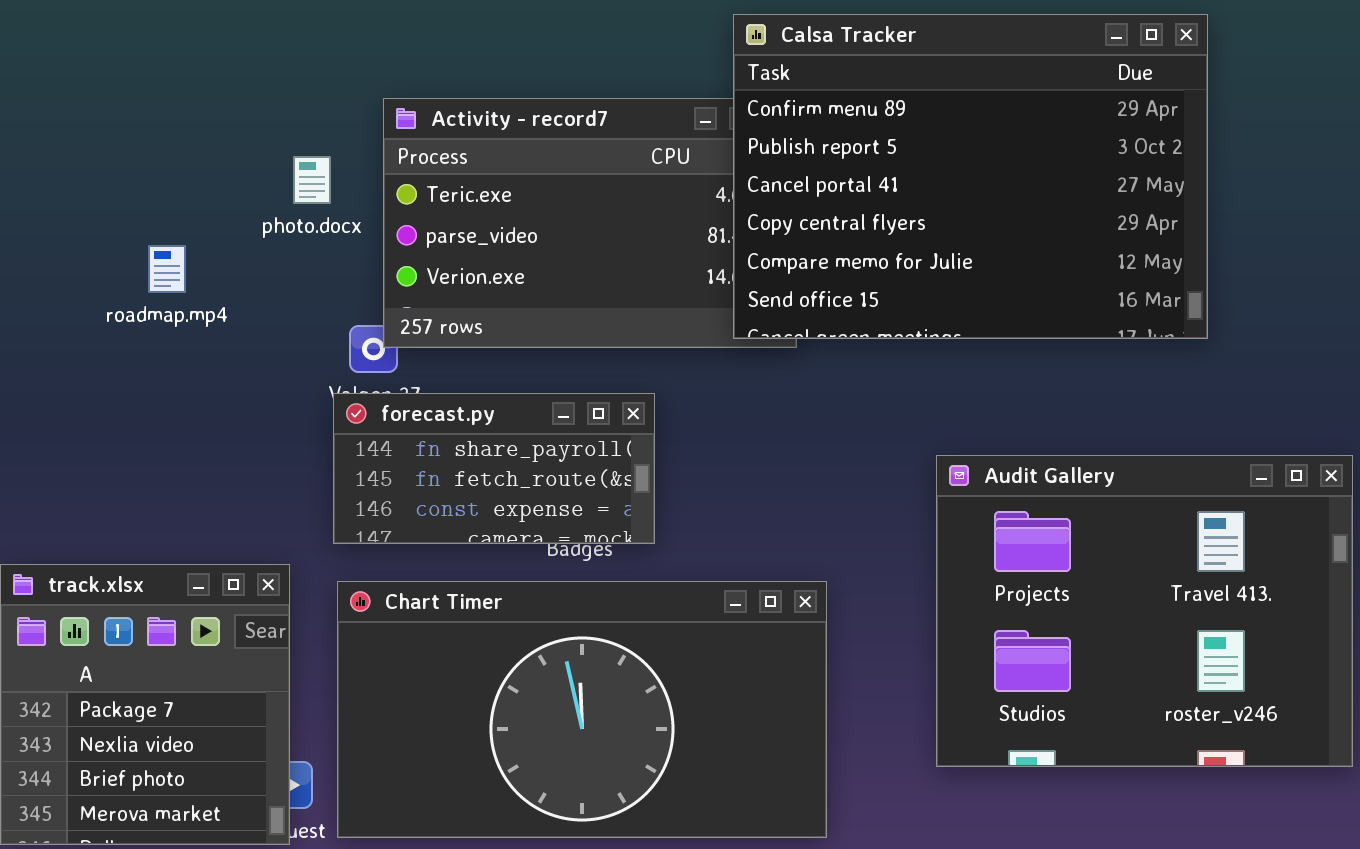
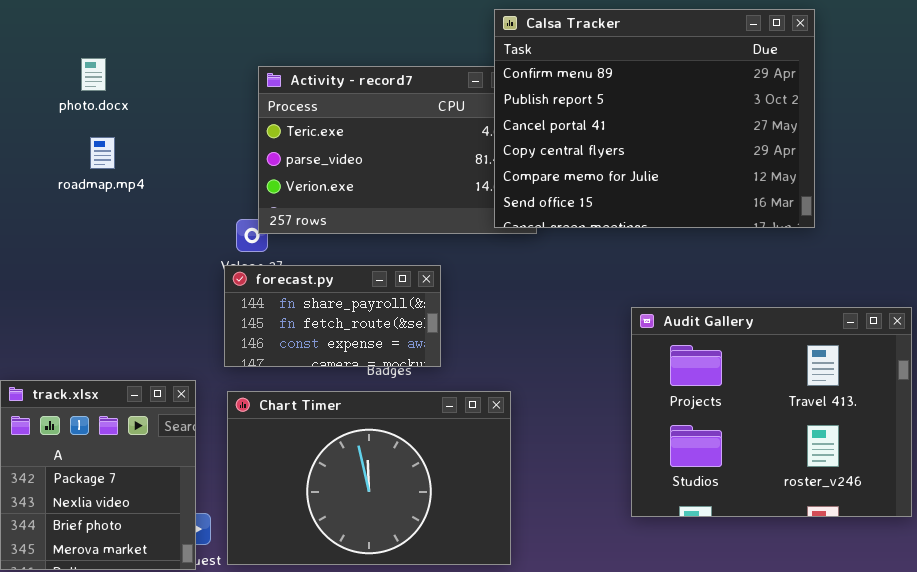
photo.docx: [293,156,331,204] -> [81,58,106,91], moved
roadmap.mp4: [148,245,186,293] -> [90,137,115,169], moved
Chart Timer: [337,581,827,838] -> [227,391,511,565], resized

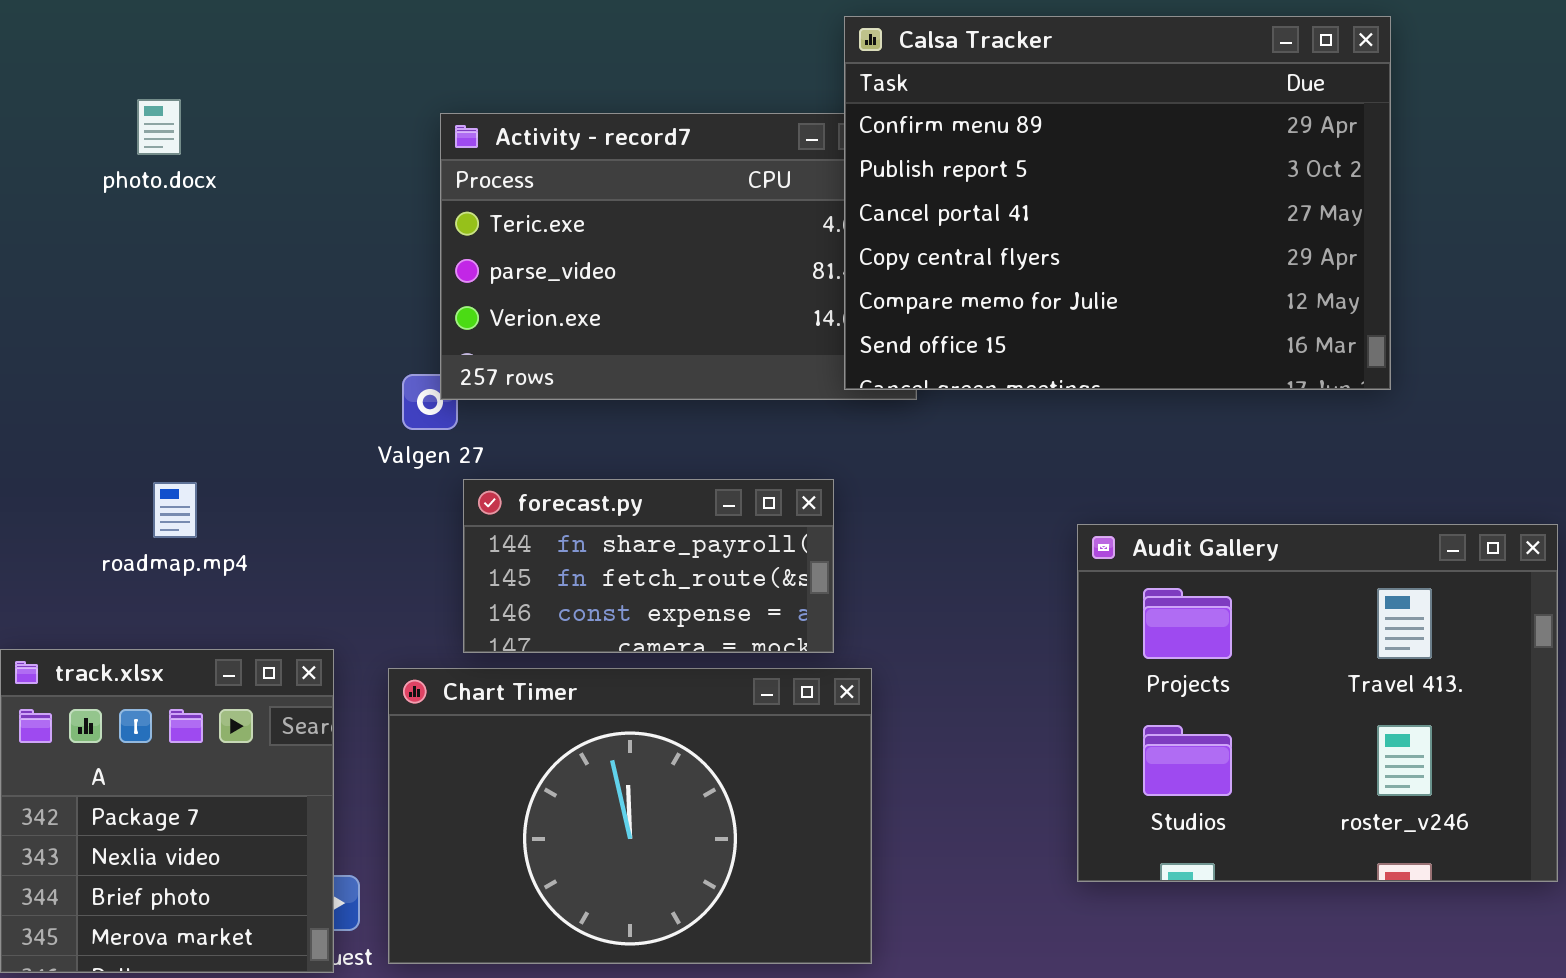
roadmap.mp4: [90,137,115,169] -> [153,482,197,538], moved
forecast.py: [224,265,441,367] -> [463,479,834,653], moved

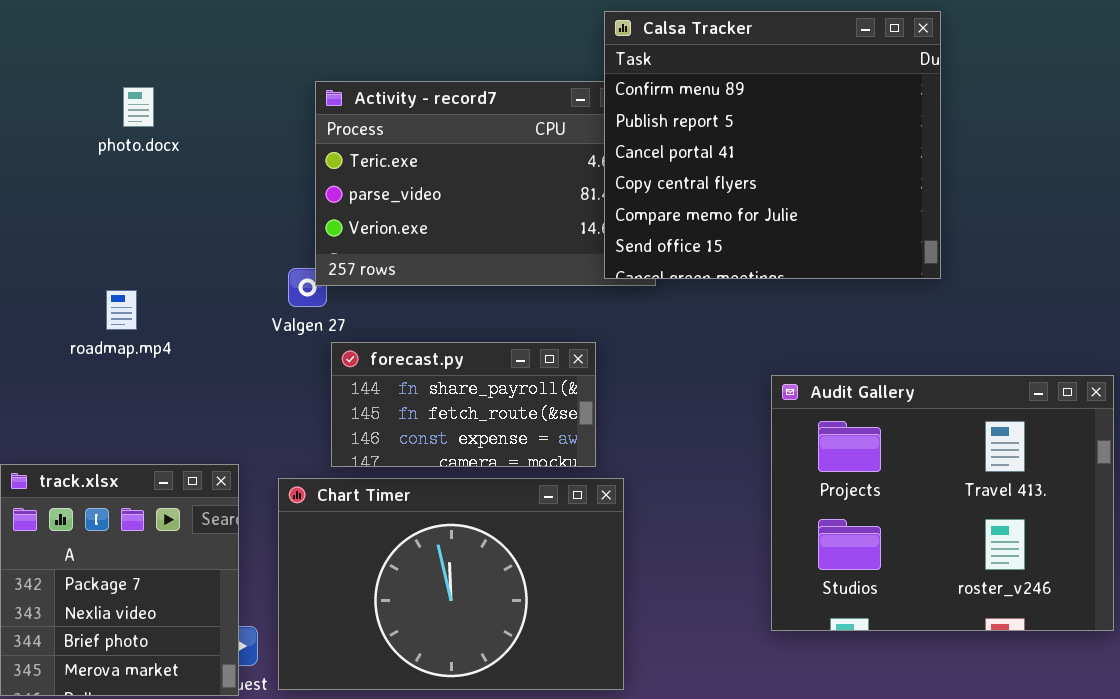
Calsa Tracker: [844,16,1391,390] -> [604,11,941,279], resized
photo.docx: [137,99,181,155] -> [123,87,154,127], moved
roadmap.mp4: [153,482,197,538] -> [106,290,137,330], moved

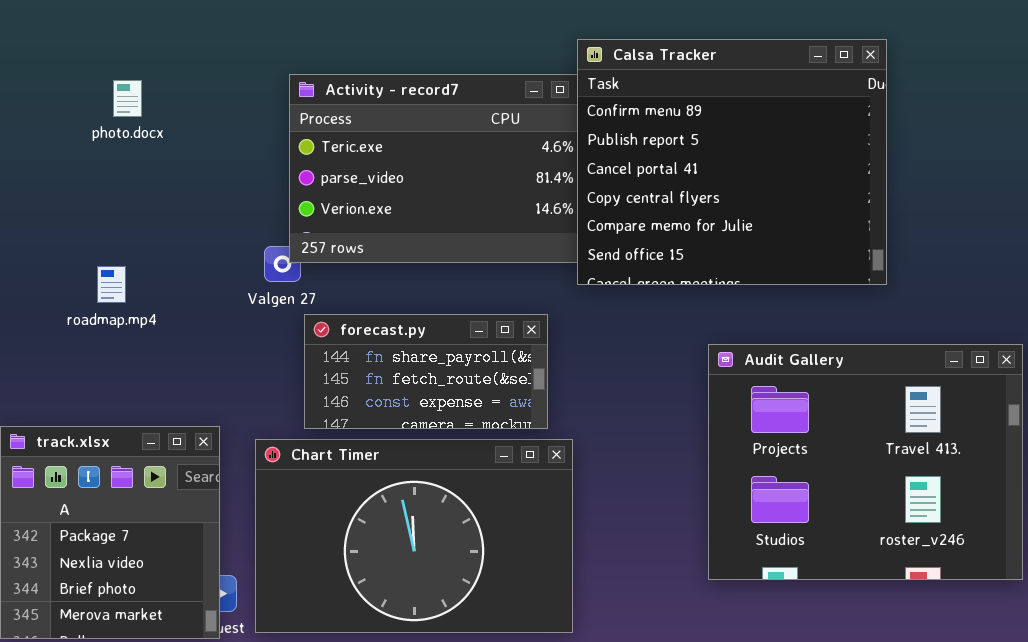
Calsa Tracker: [604,11,941,279] -> [577,39,887,285], moved

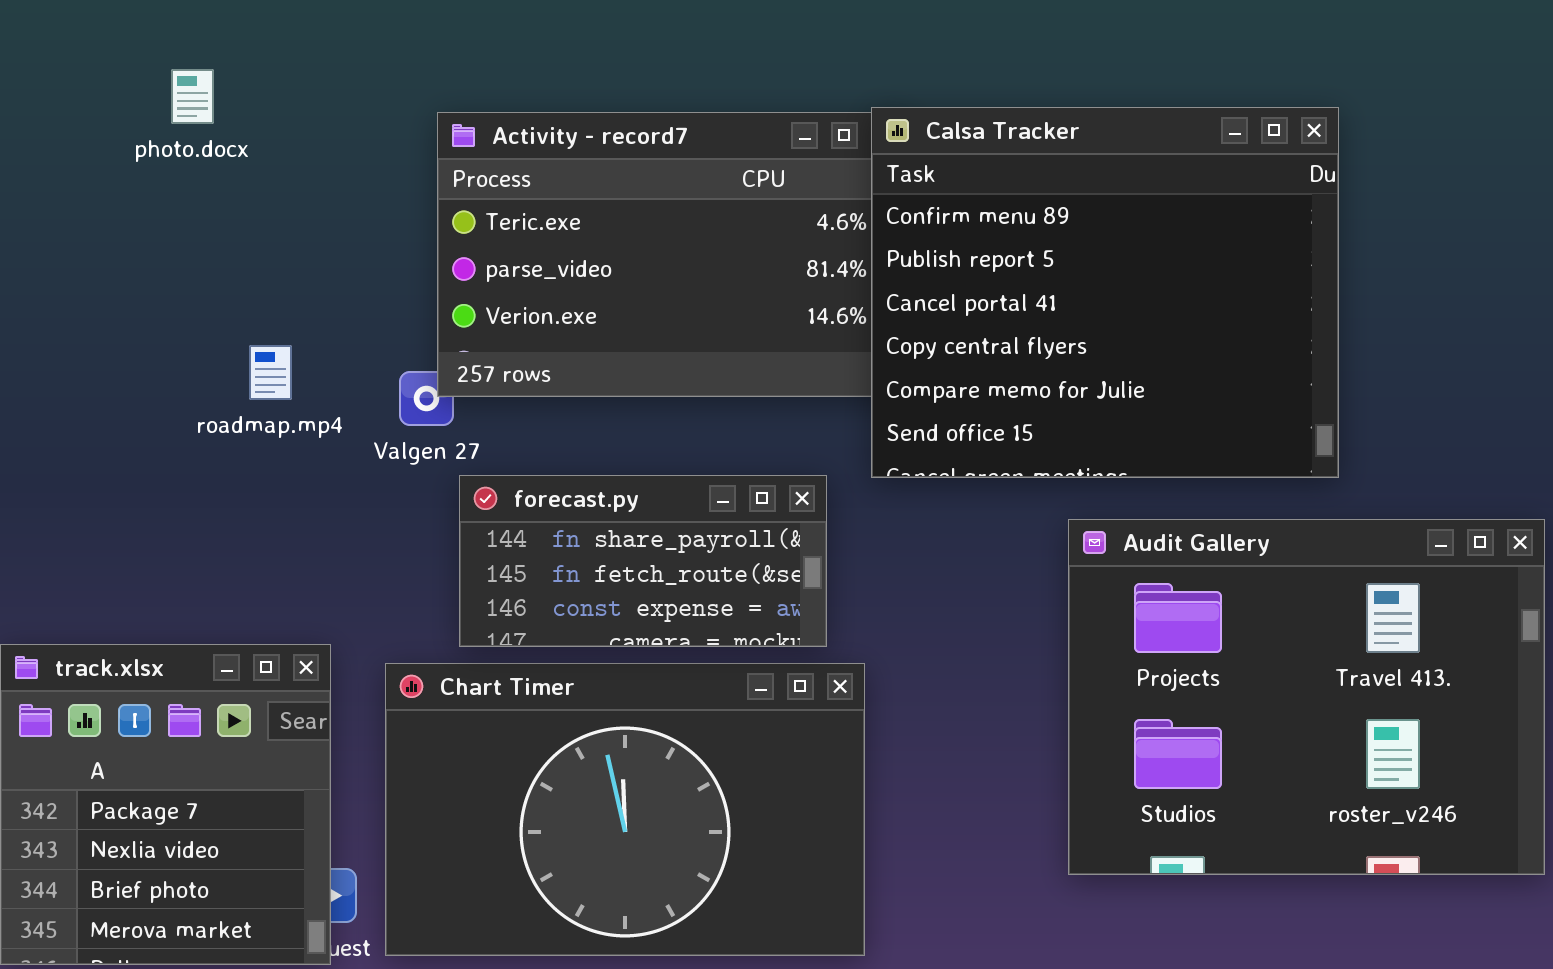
Calsa Tracker: [577,39,887,285] -> [871,107,1339,478], moved
photo.docx: [113,80,142,117] -> [171,69,214,124], moved
roadmap.mp4: [97,266,126,303] -> [249,345,292,400], moved

